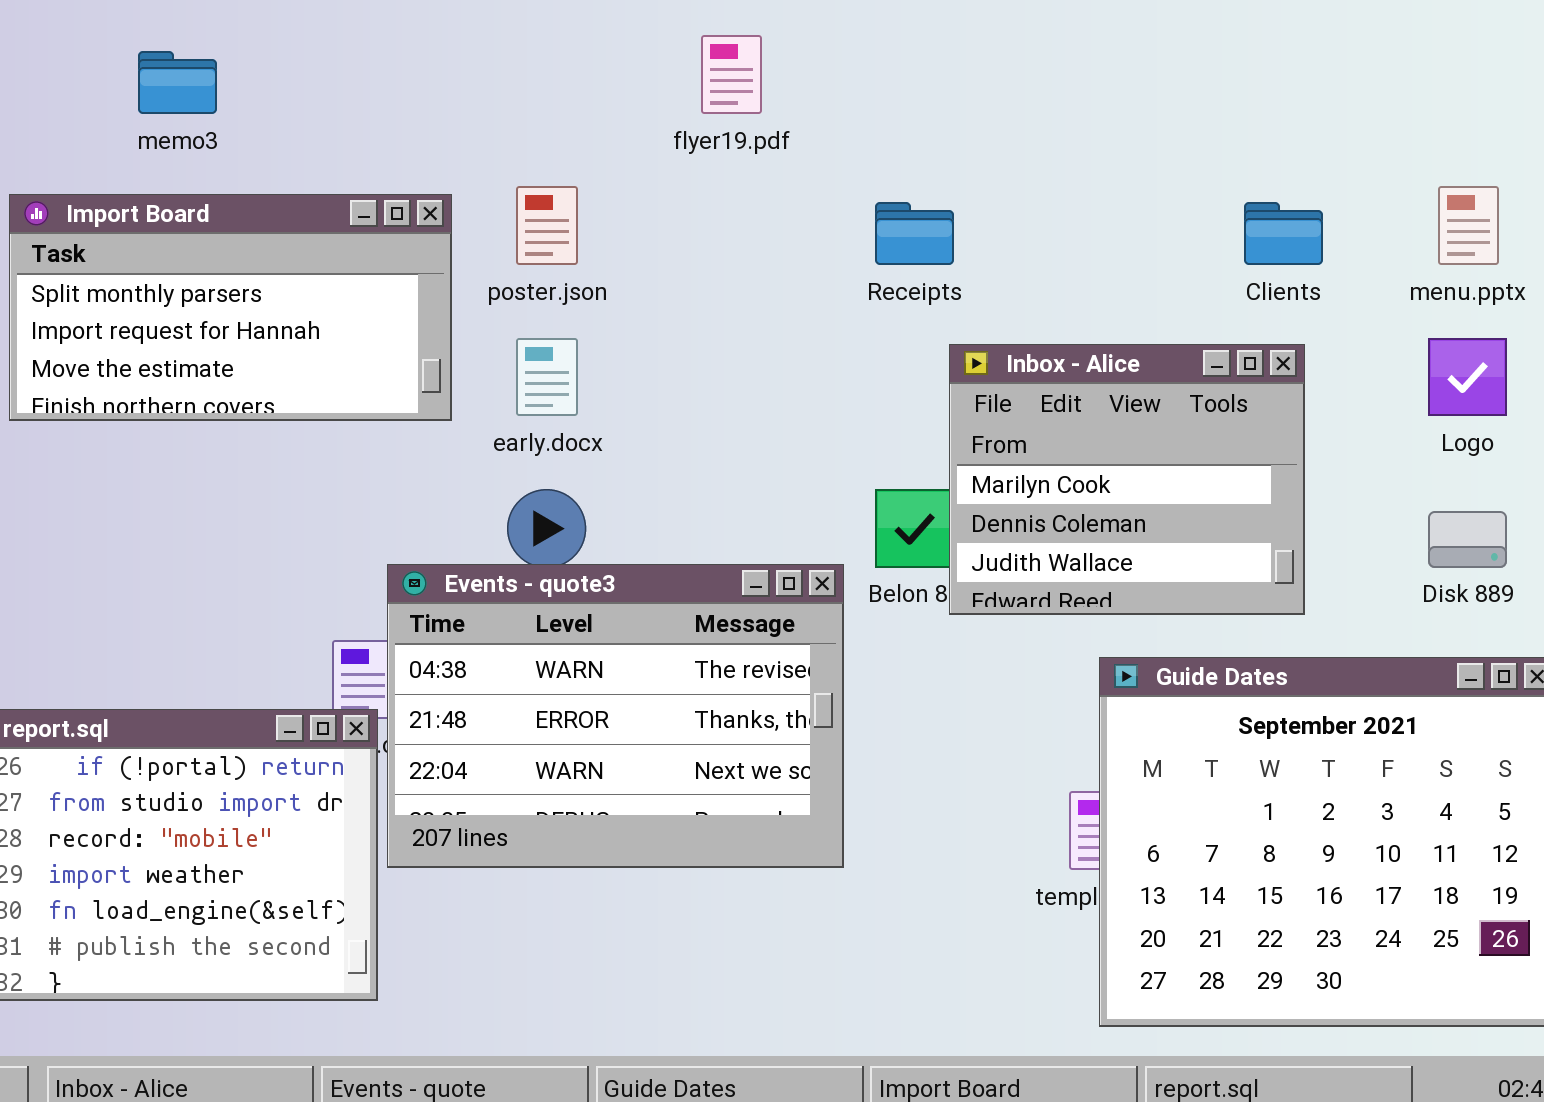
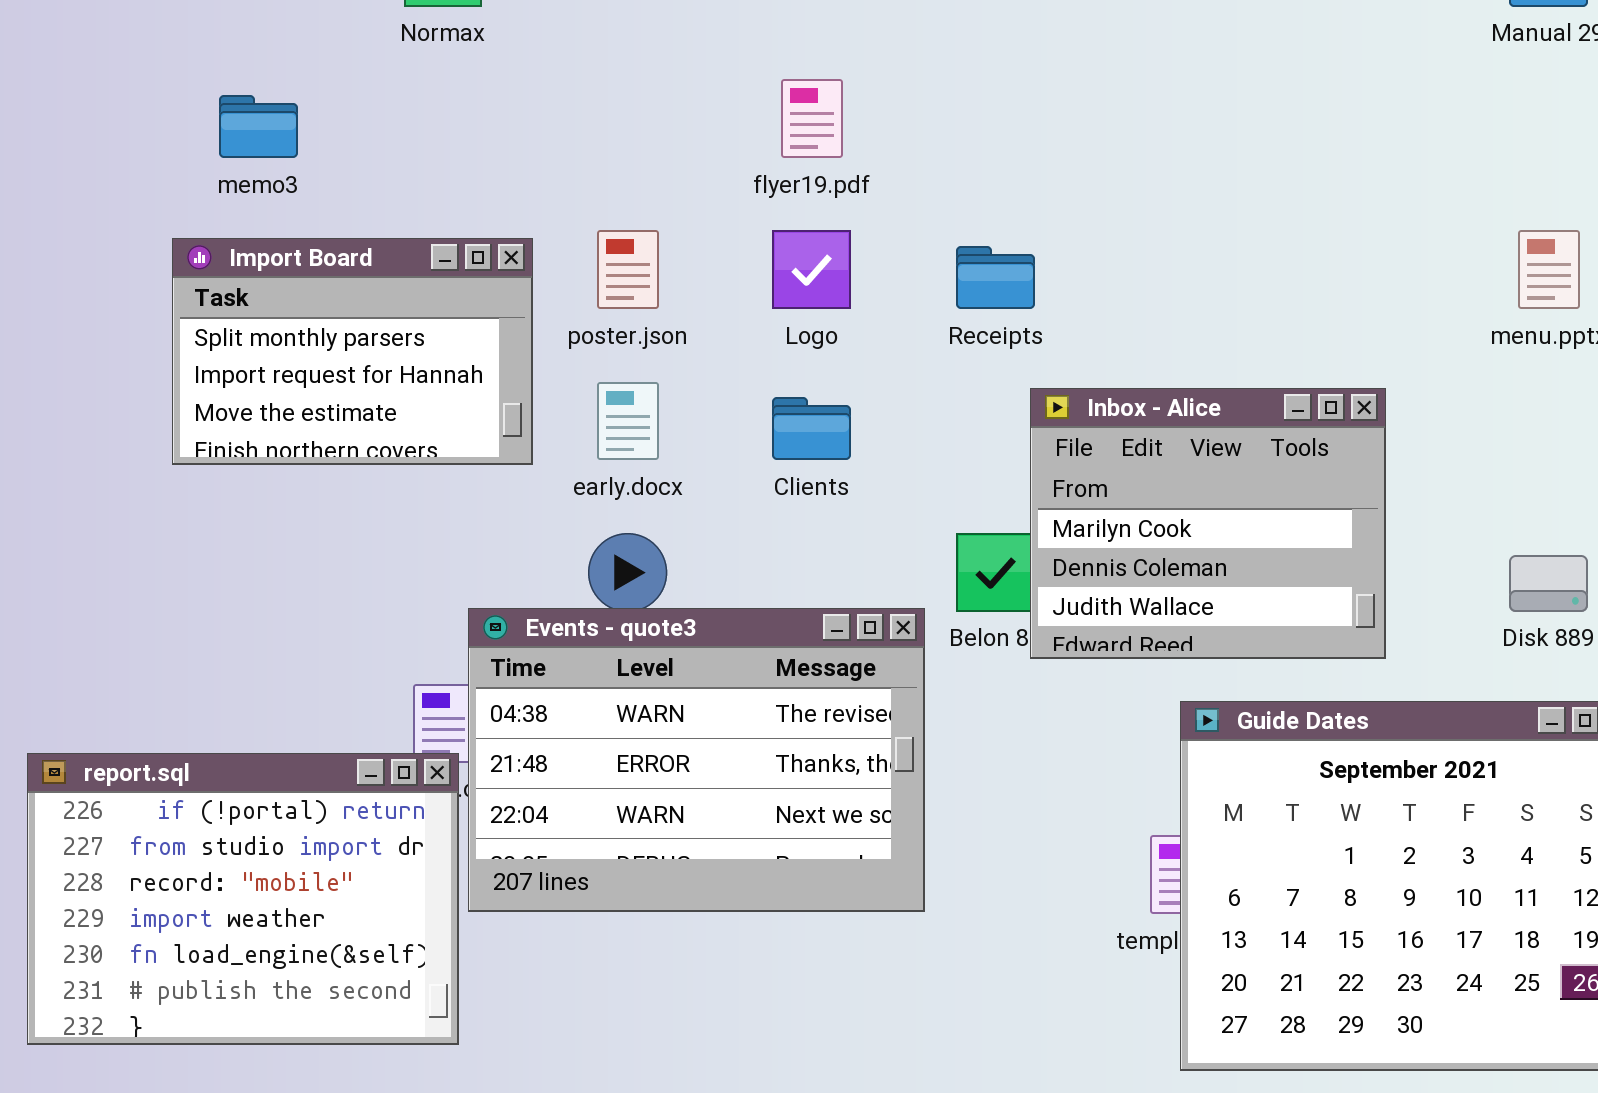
Import Board: [9,194,452,421] -> [172,238,533,465], resized
Clients: [1244,202,1323,265] -> [772,397,851,460], moved
Logo: [1428,338,1507,416] -> [772,230,851,309], moved

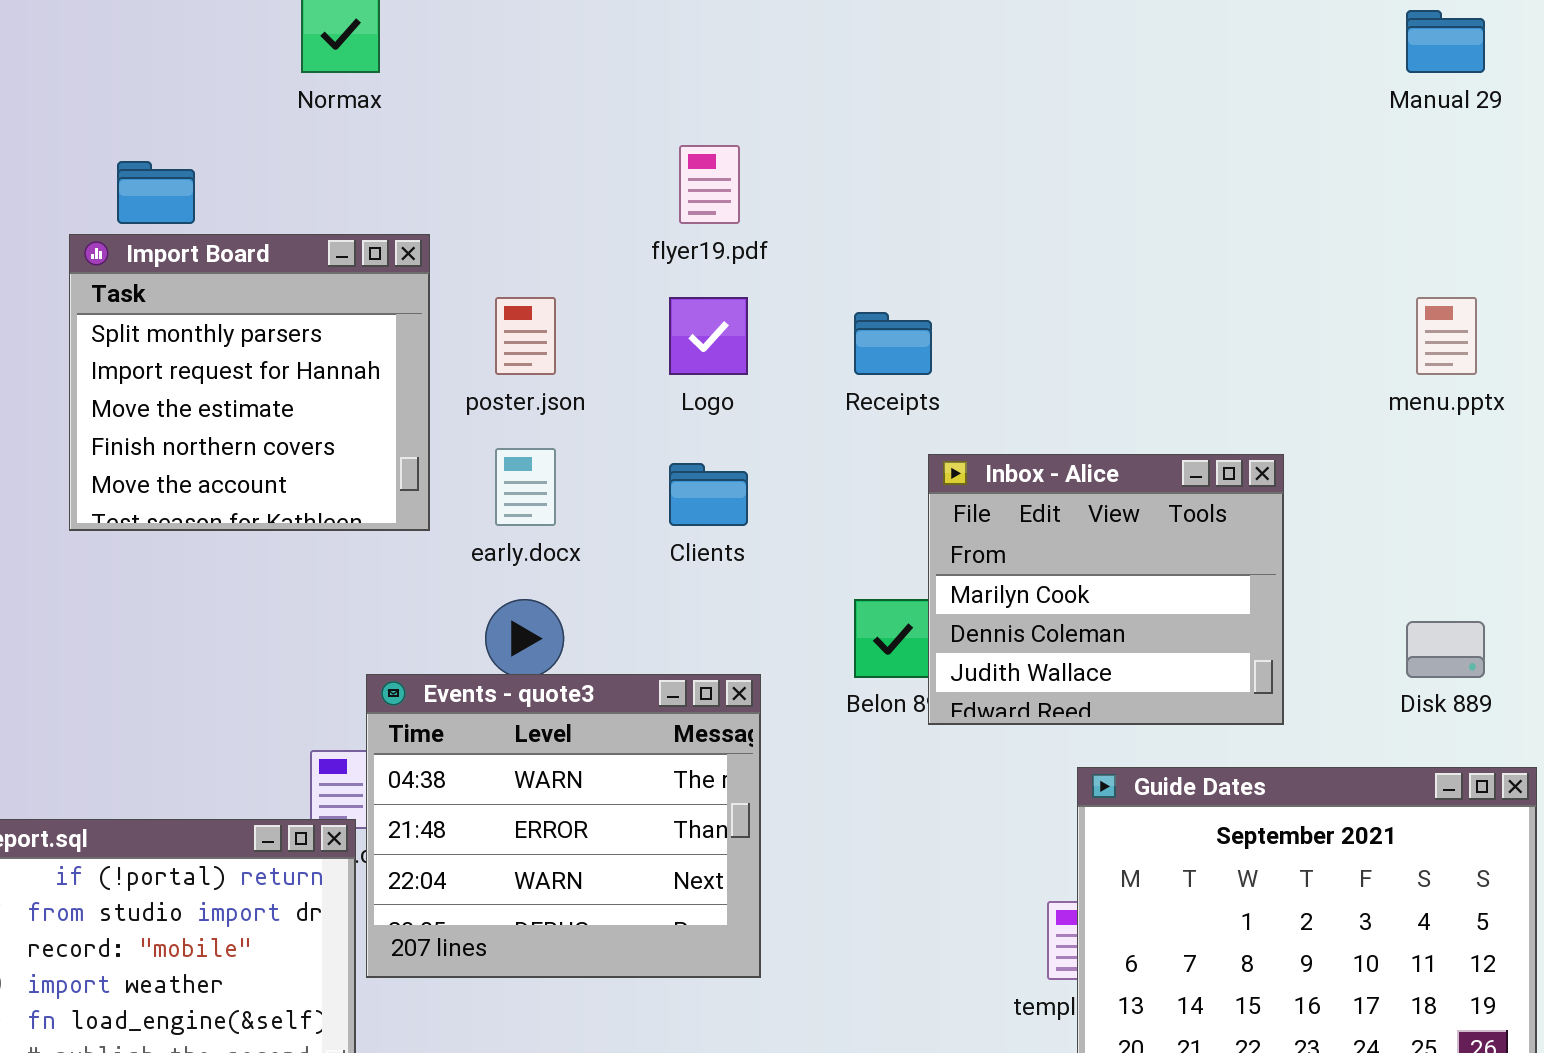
Import Board: [172,238,533,465] -> [69,234,430,531], resized
Events - quote3: [468,608,925,912] -> [366,674,761,978], resized

